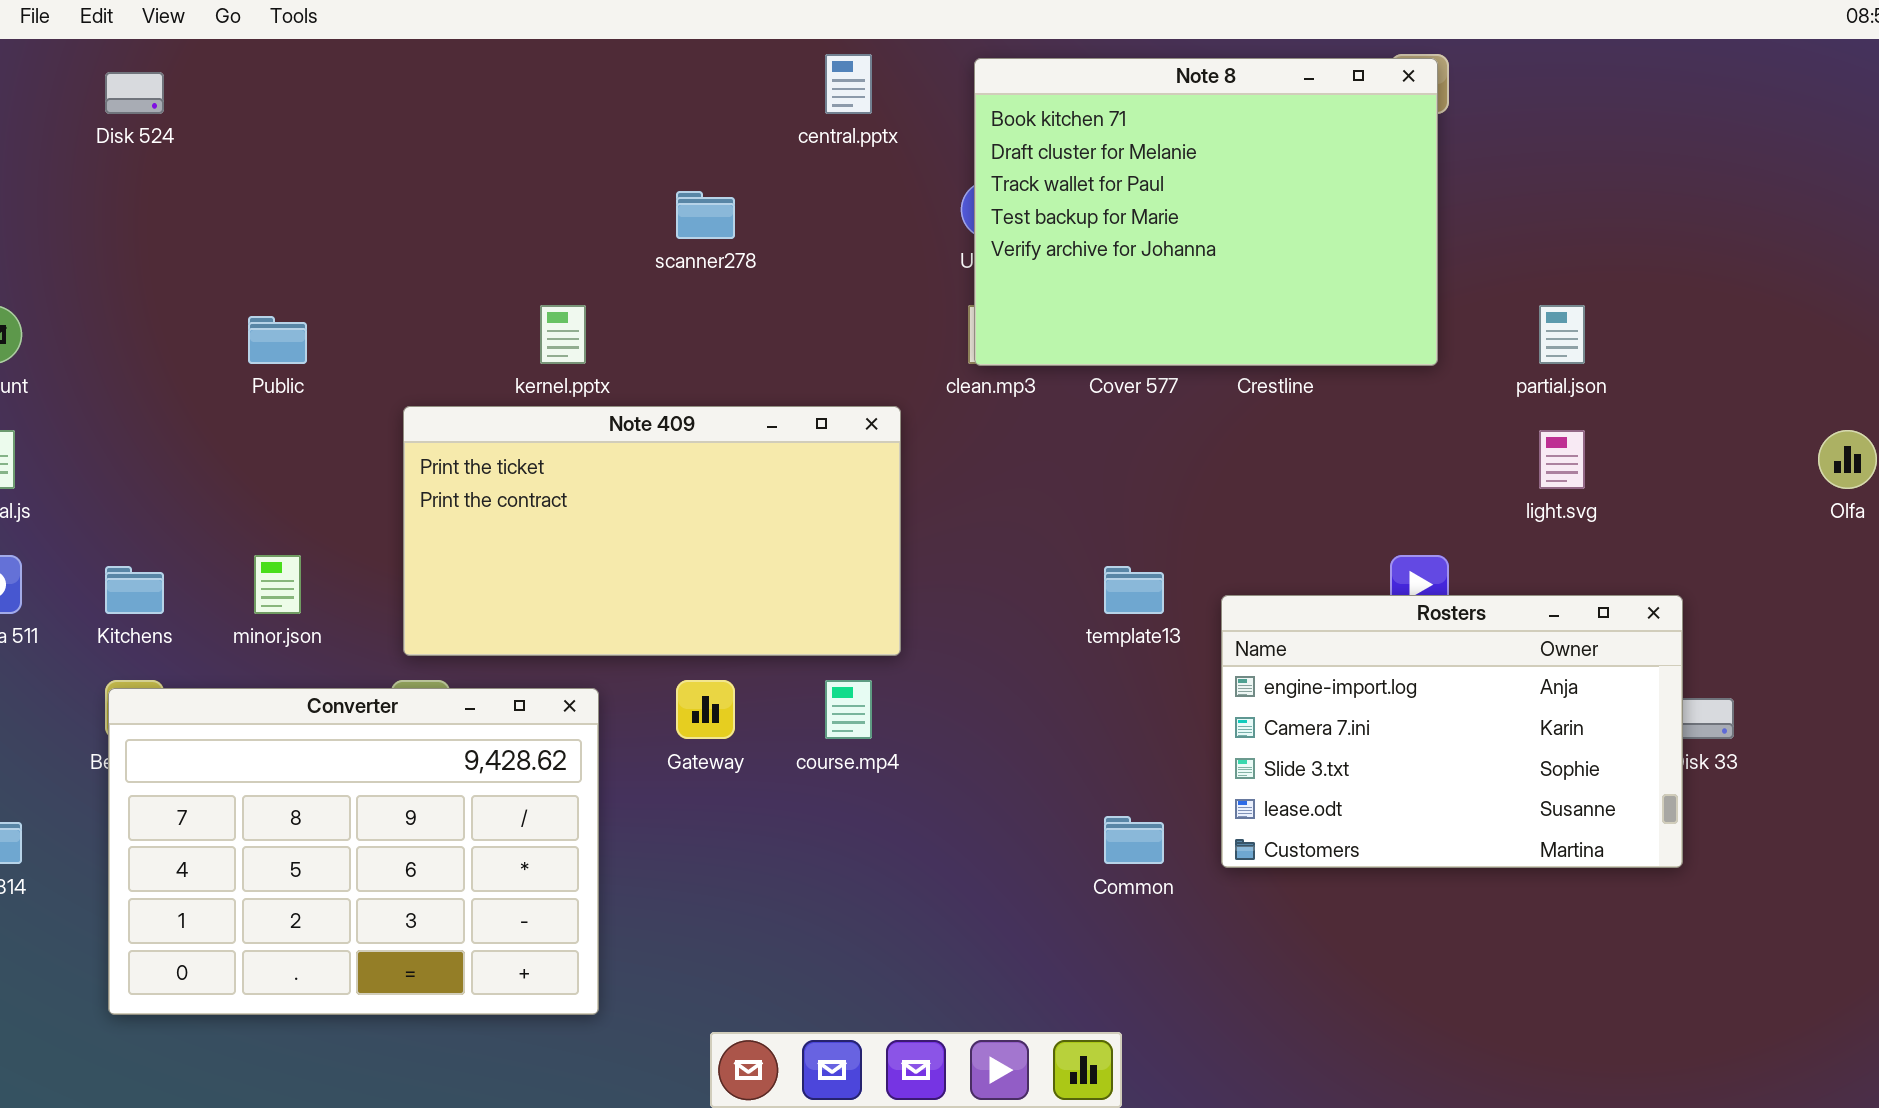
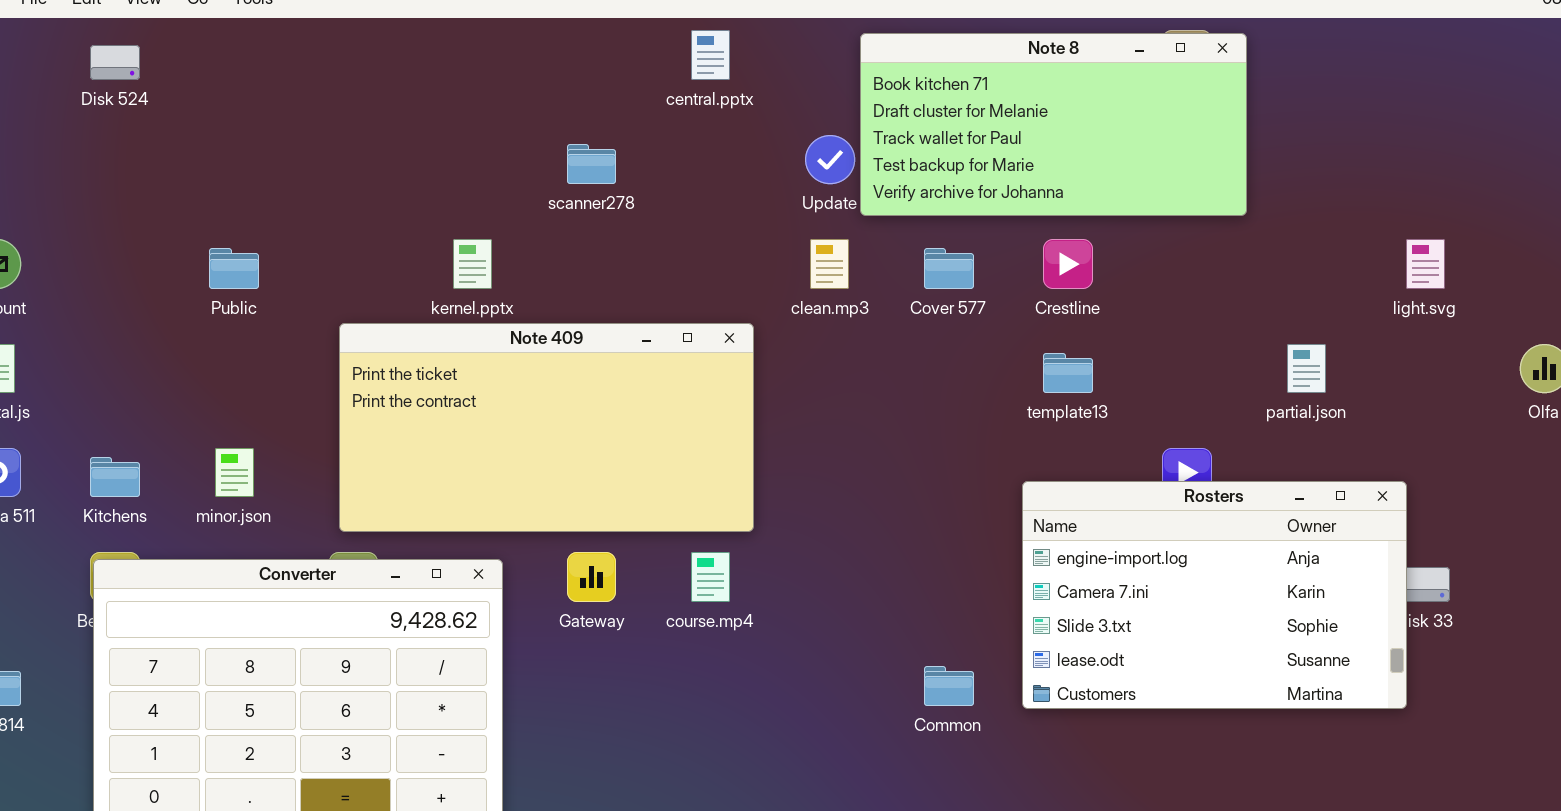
Note 8: [974,58,1438,366] -> [860,33,1247,216], moved, resized
partial.json: [1539,305,1585,364] -> [1287,344,1326,393], moved
light.svg: [1539,430,1585,489] -> [1406,239,1445,289], moved
template13: [1104,566,1164,614] -> [1043,353,1093,393], moved

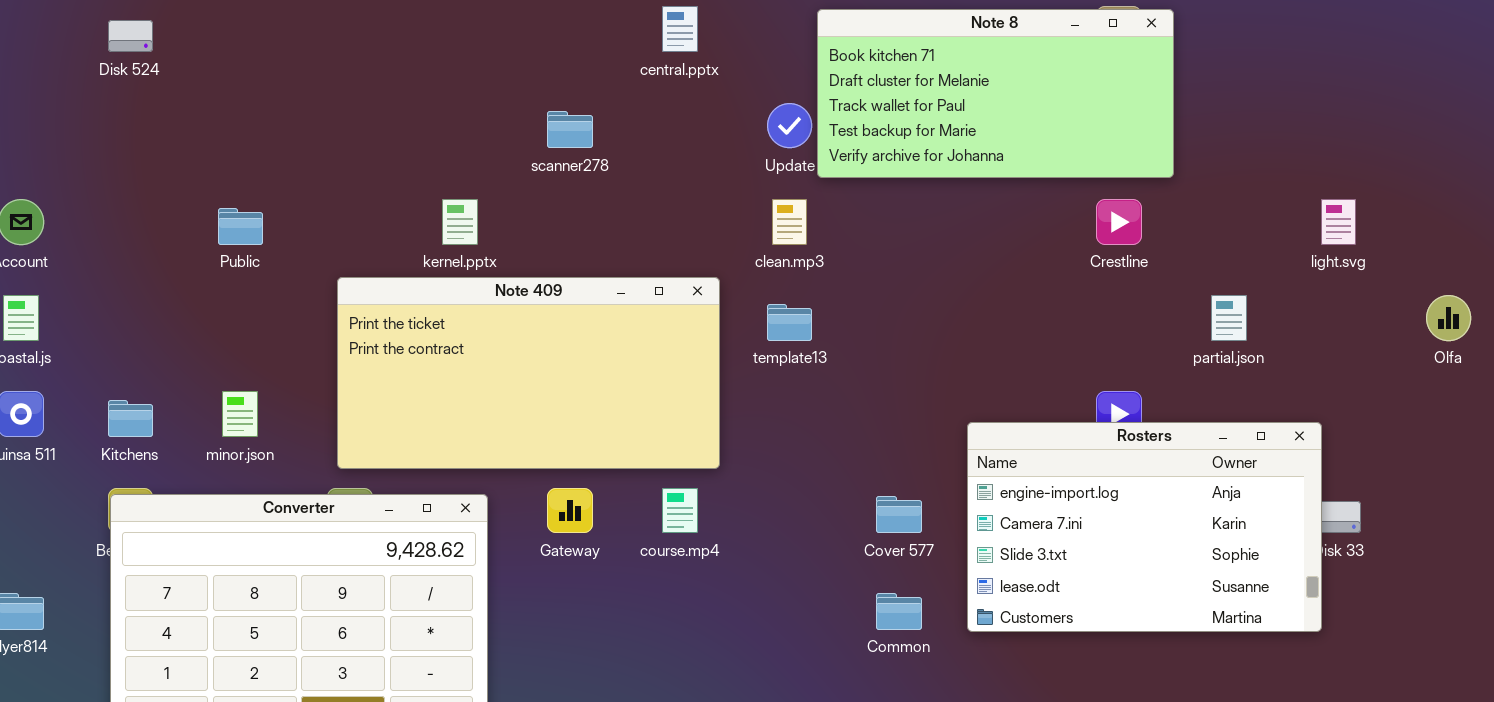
Crestline: [1043,239,1093,289] -> [1096,199,1142,245], moved
Cover 577: [924,248,974,289] -> [876,496,922,533], moved
template13: [1043,353,1093,393] -> [767,304,812,341], moved

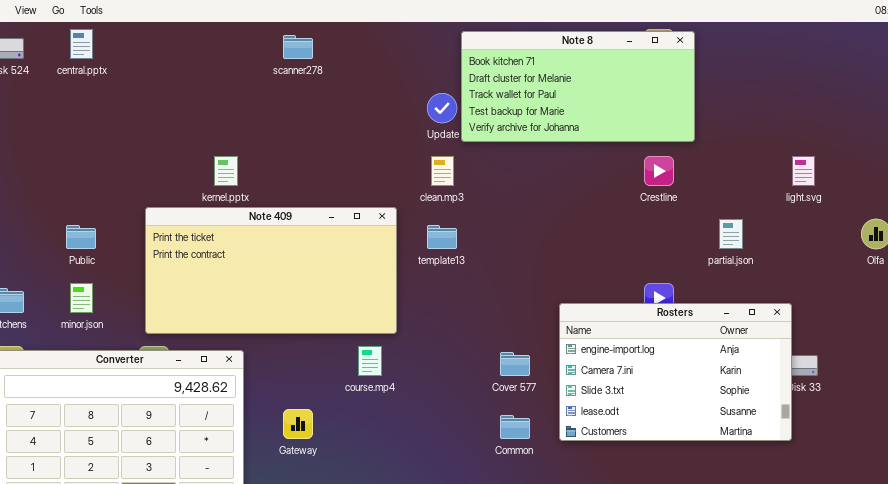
central.pptx: [662,6,698,52] -> [70,29,93,59], moved
scanner278: [547,111,593,148] -> [283,35,313,59], moved
Public: [218,208,263,245] -> [66,225,96,249], moved
Gateway: [547,488,593,533] -> [283,409,313,439], moved

